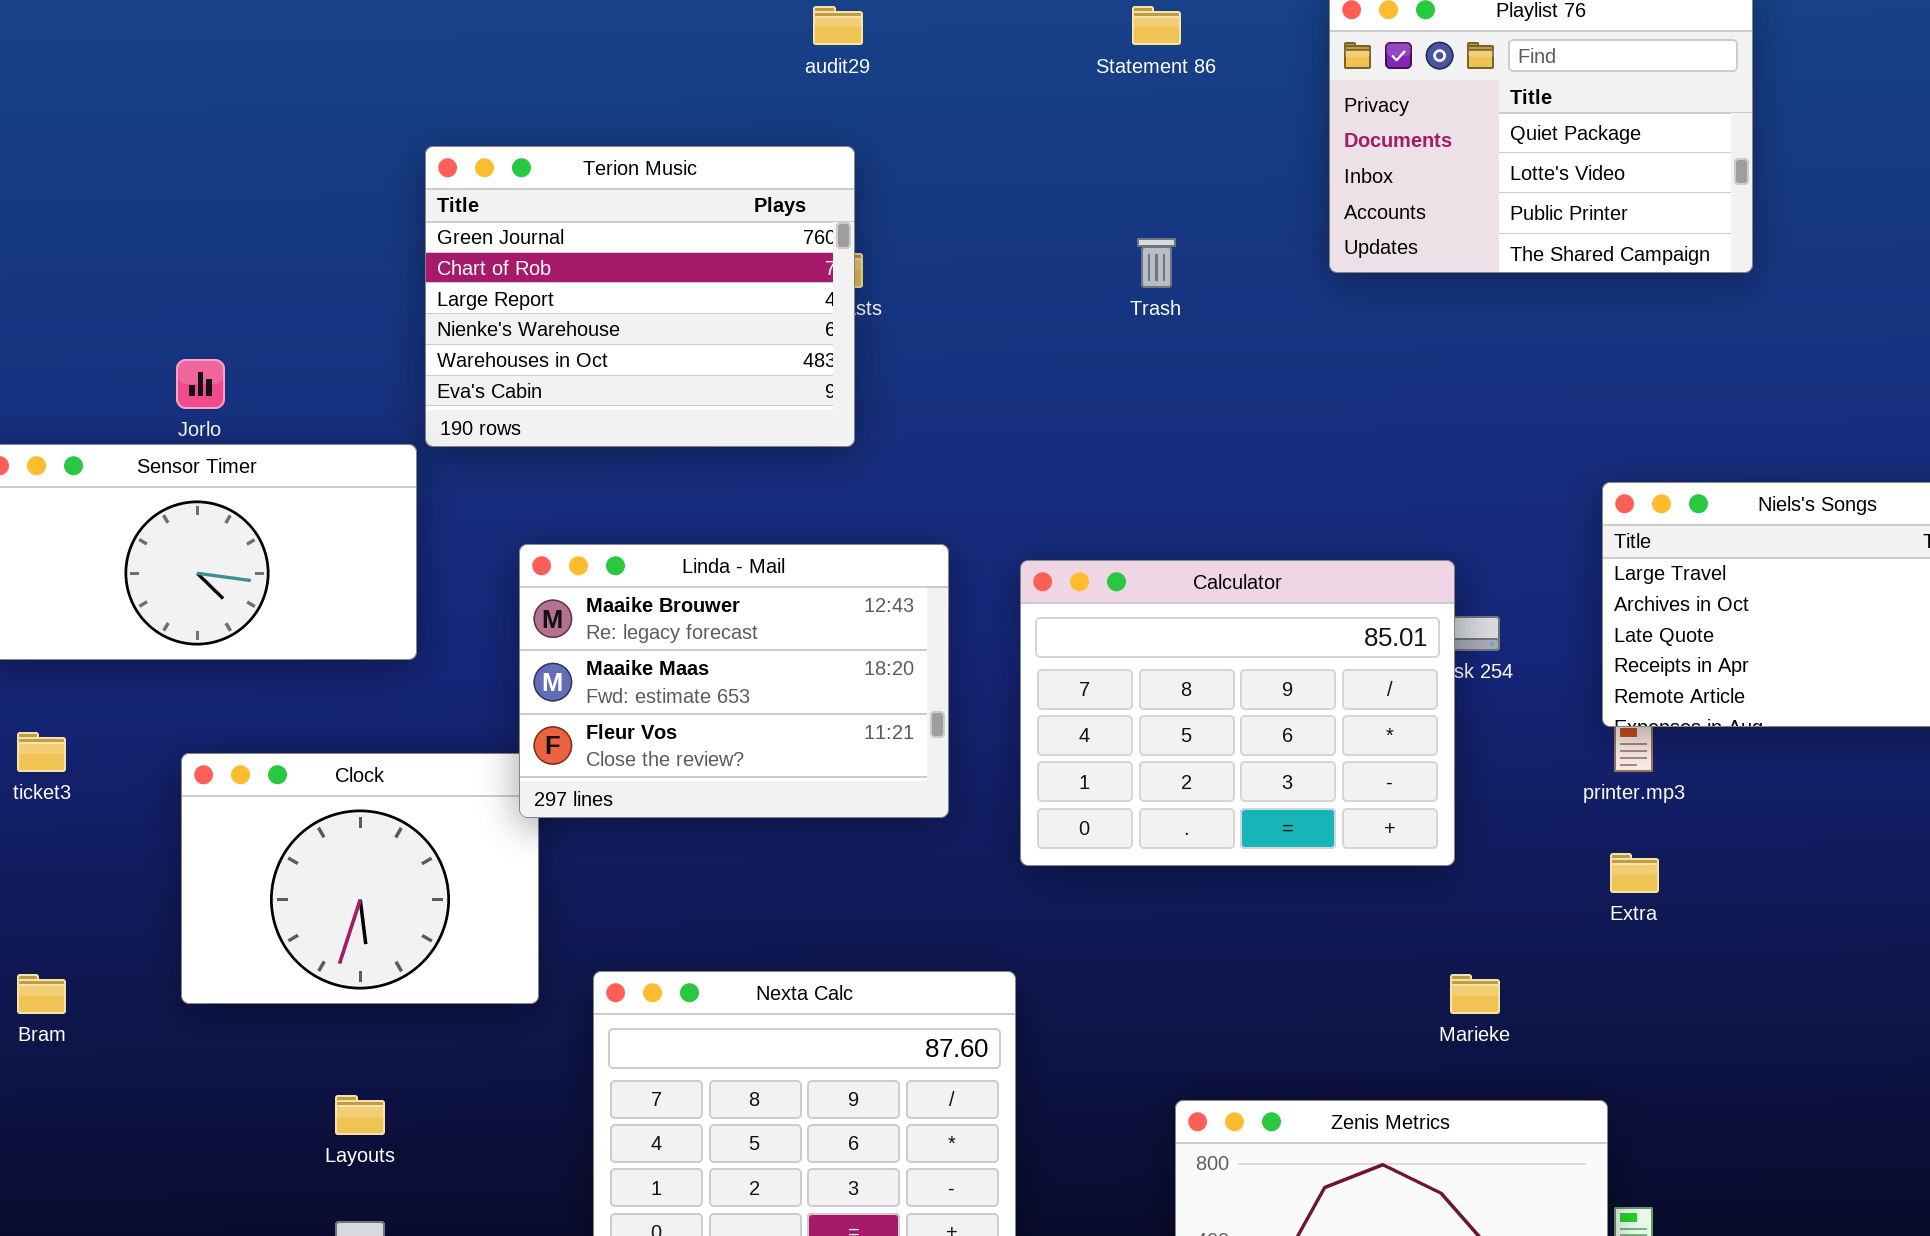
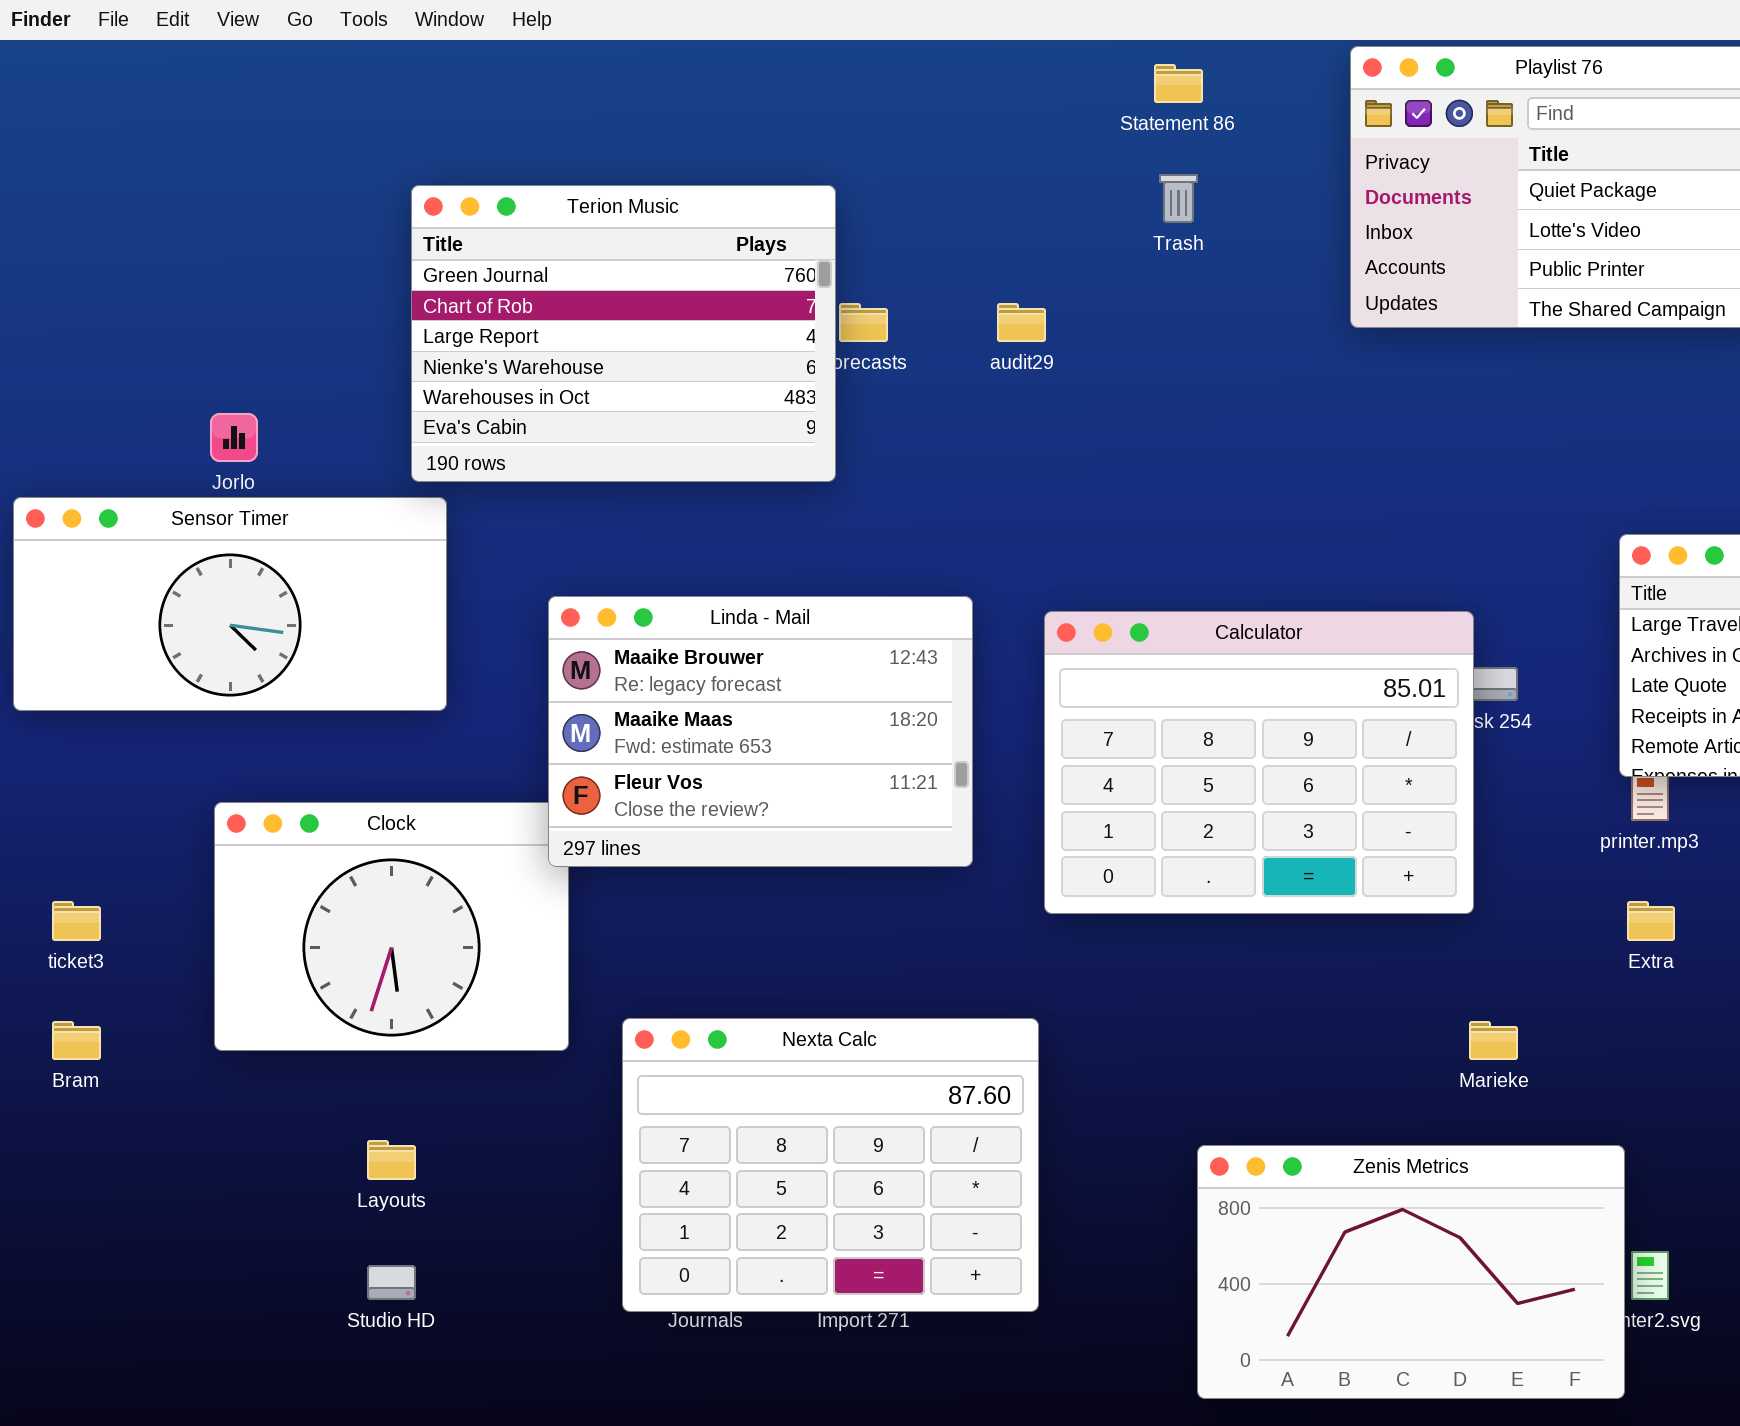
audit29: [813,6,863,45] -> [997,303,1046,342], moved
Terion Music: [425,146,855,447] -> [411,185,836,482], moved
Trash: [1137,238,1176,288] -> [1159,174,1198,223], moved
ticket3: [17,732,66,772] -> [52,901,101,941], moved

